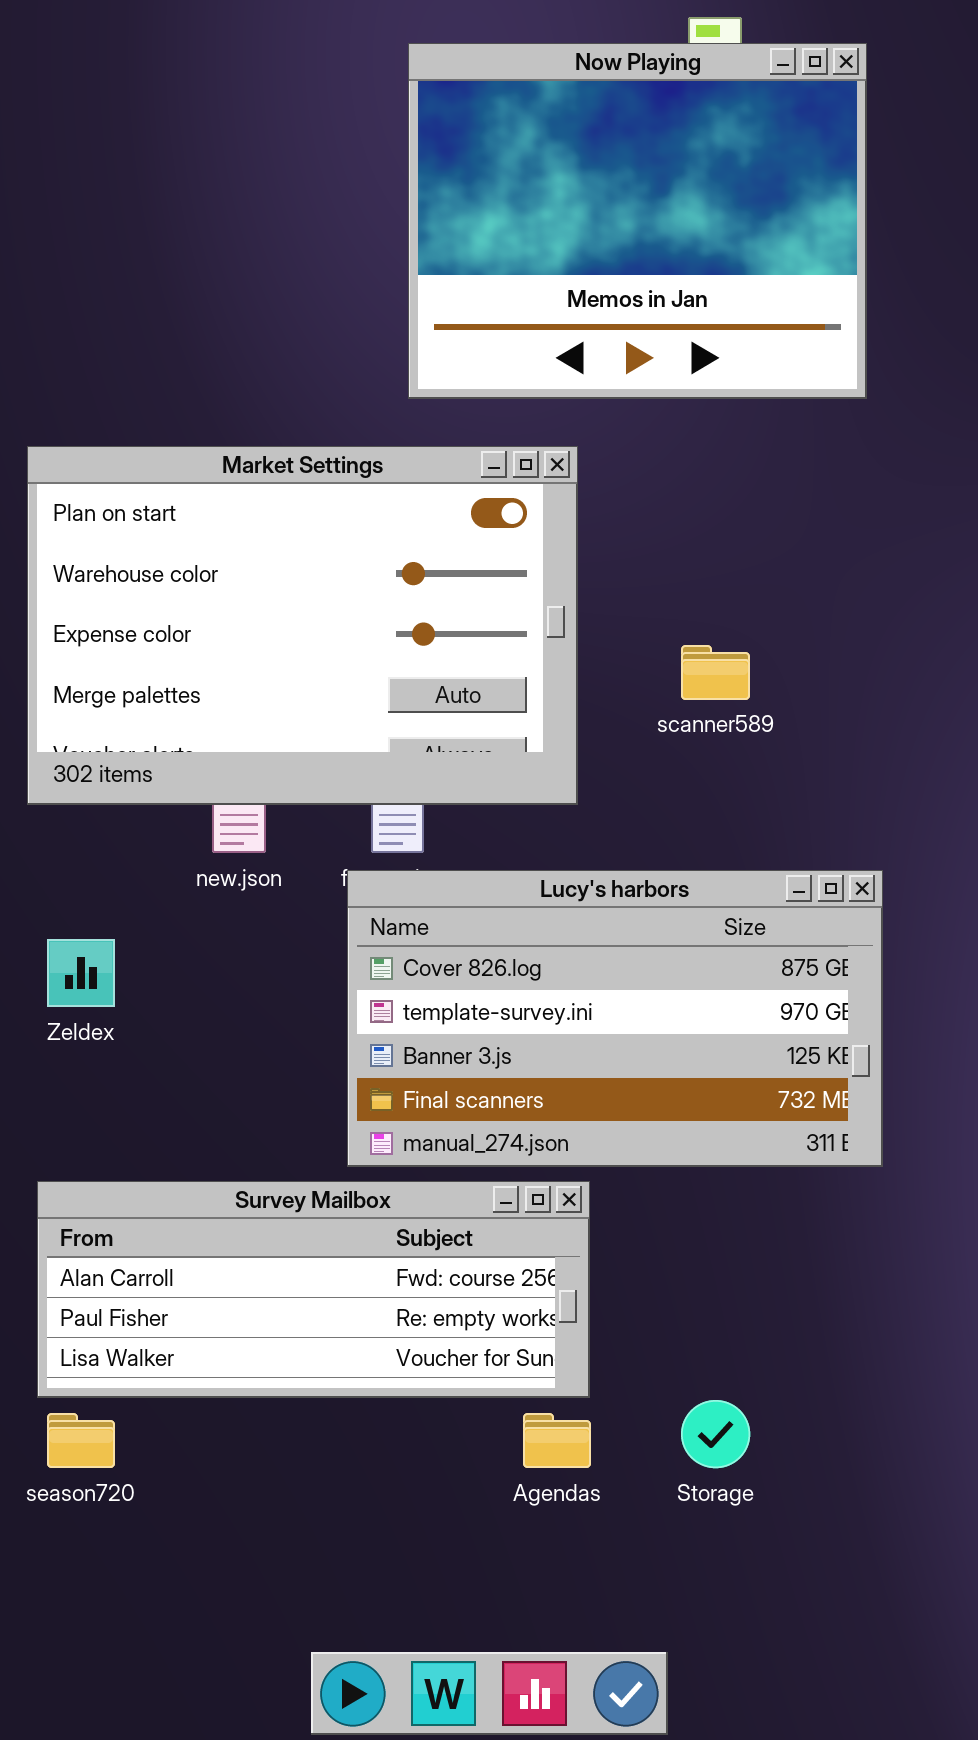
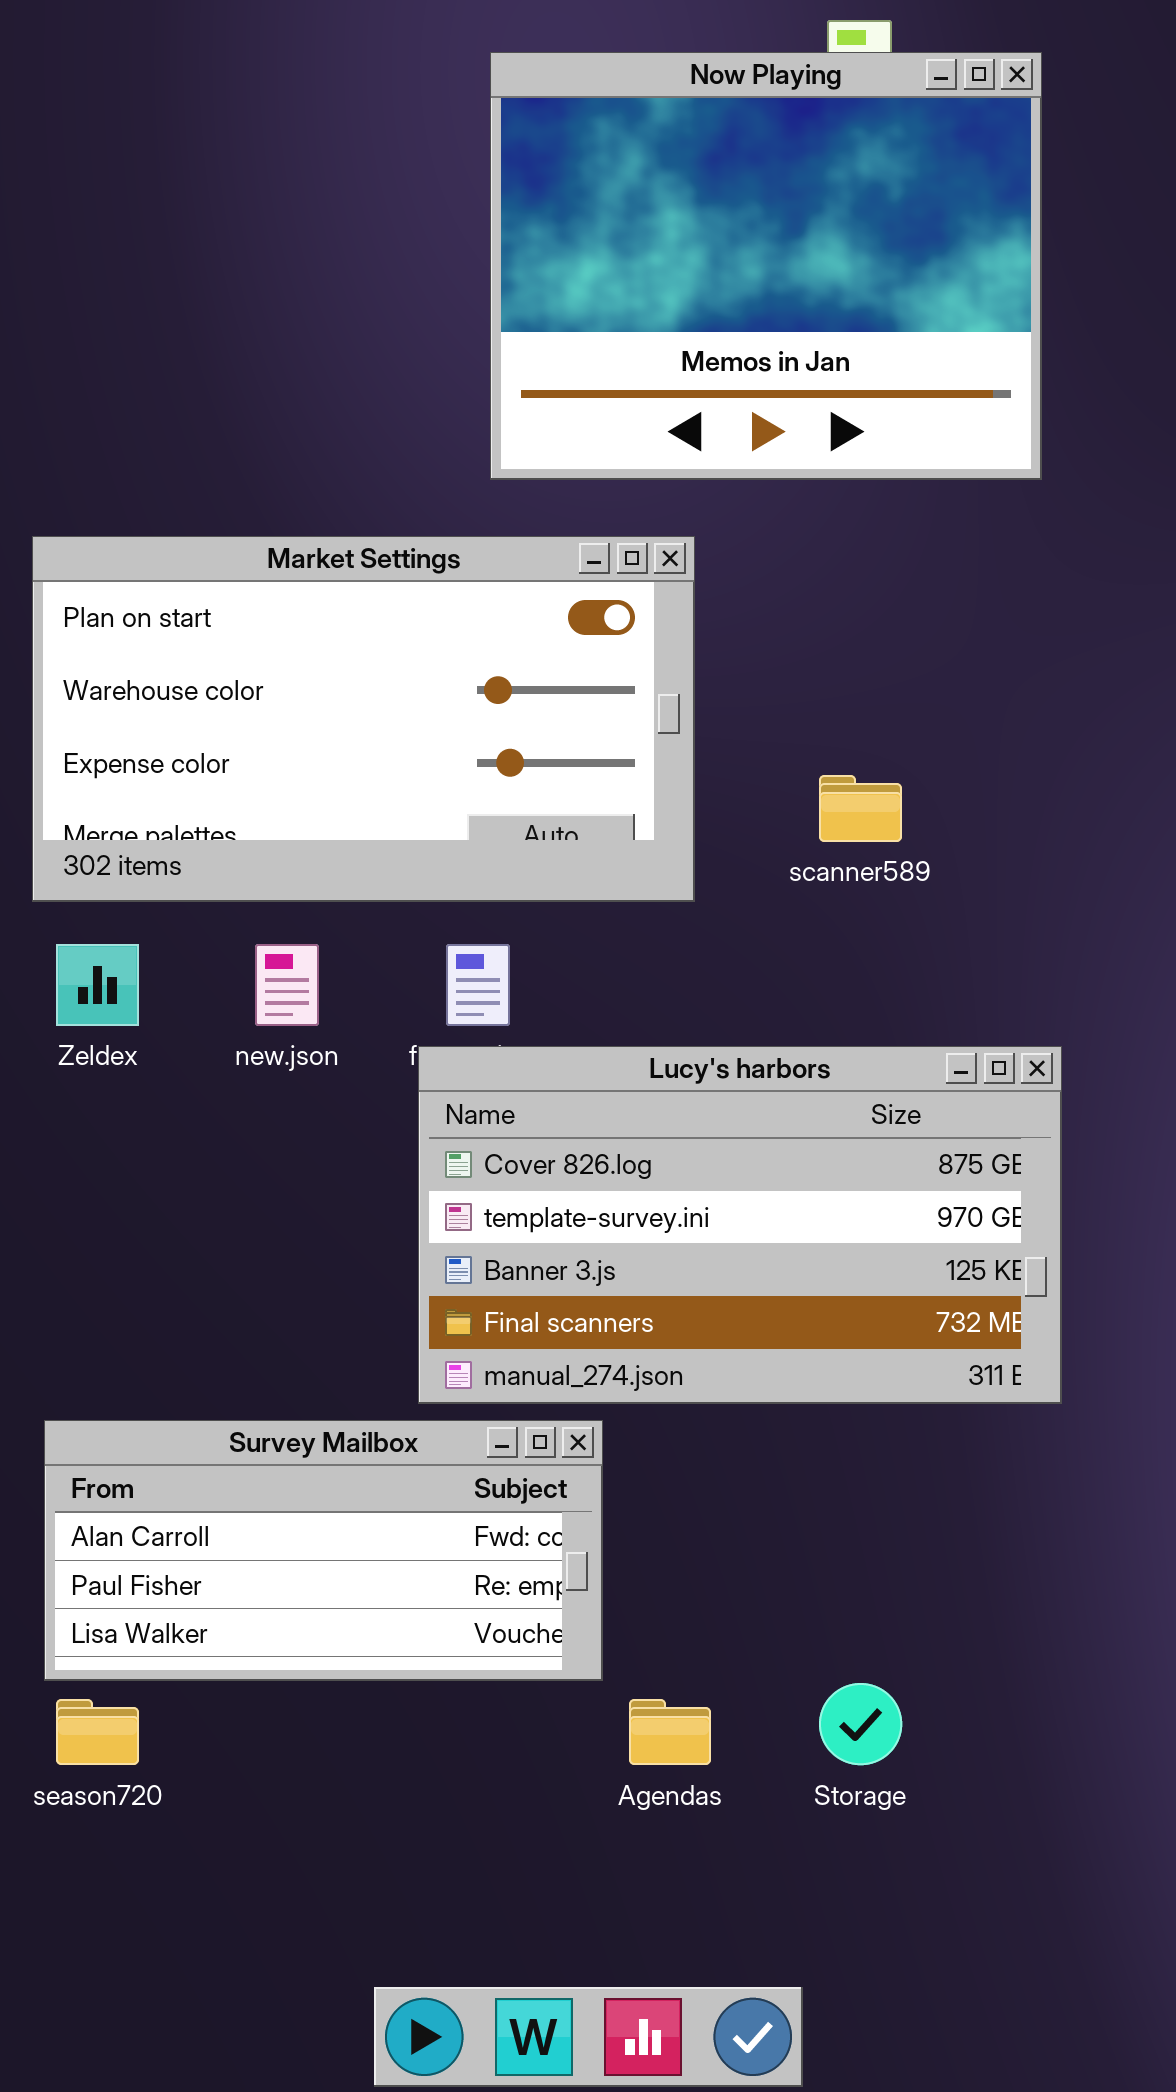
Market Settings: [27,446,578,805] -> [32,536,695,902], resized
Zeldex: [47,939,115,1007] -> [56,944,139,1026], moved
Survey Mailbox: [37,1181,590,1398] -> [44,1420,603,1681], resized

